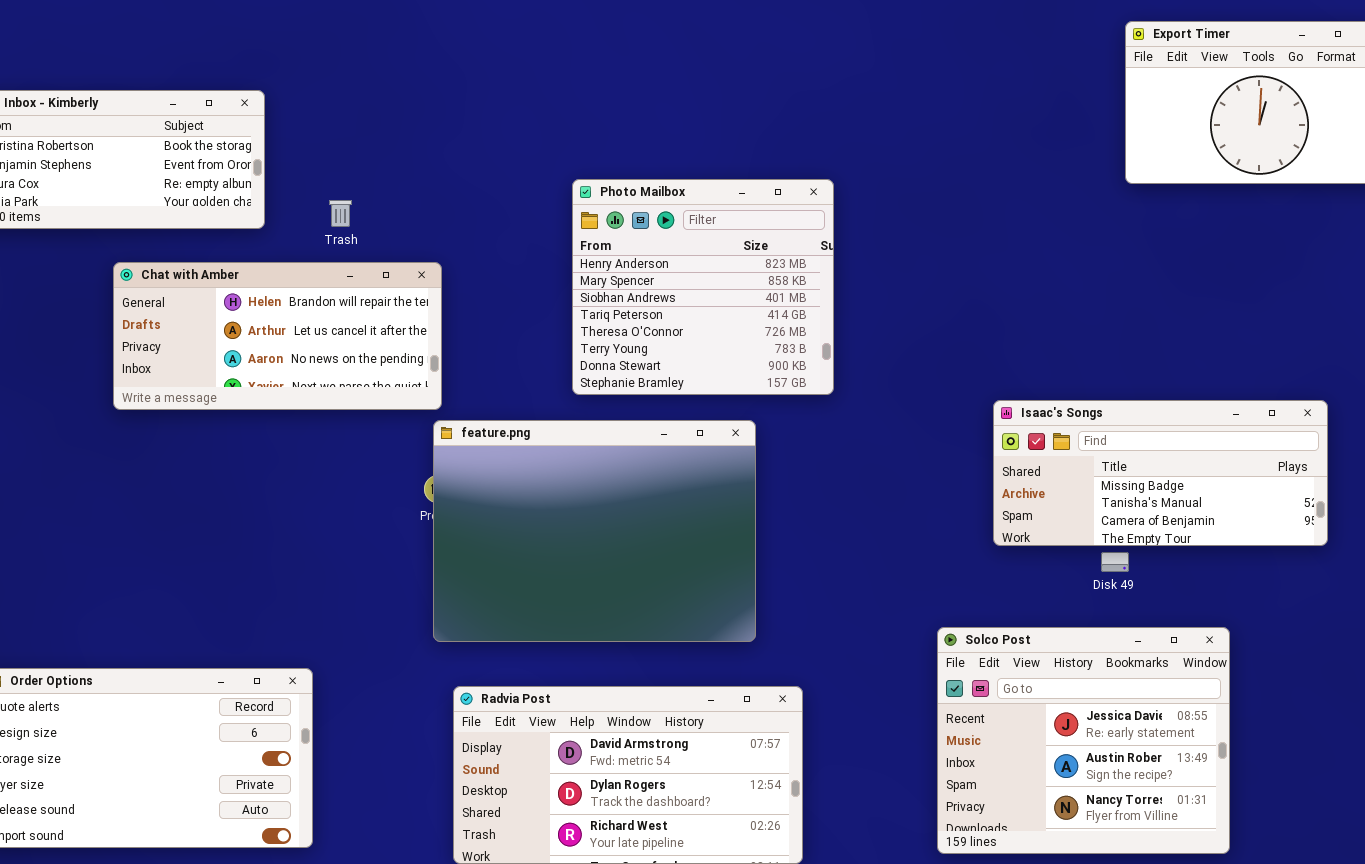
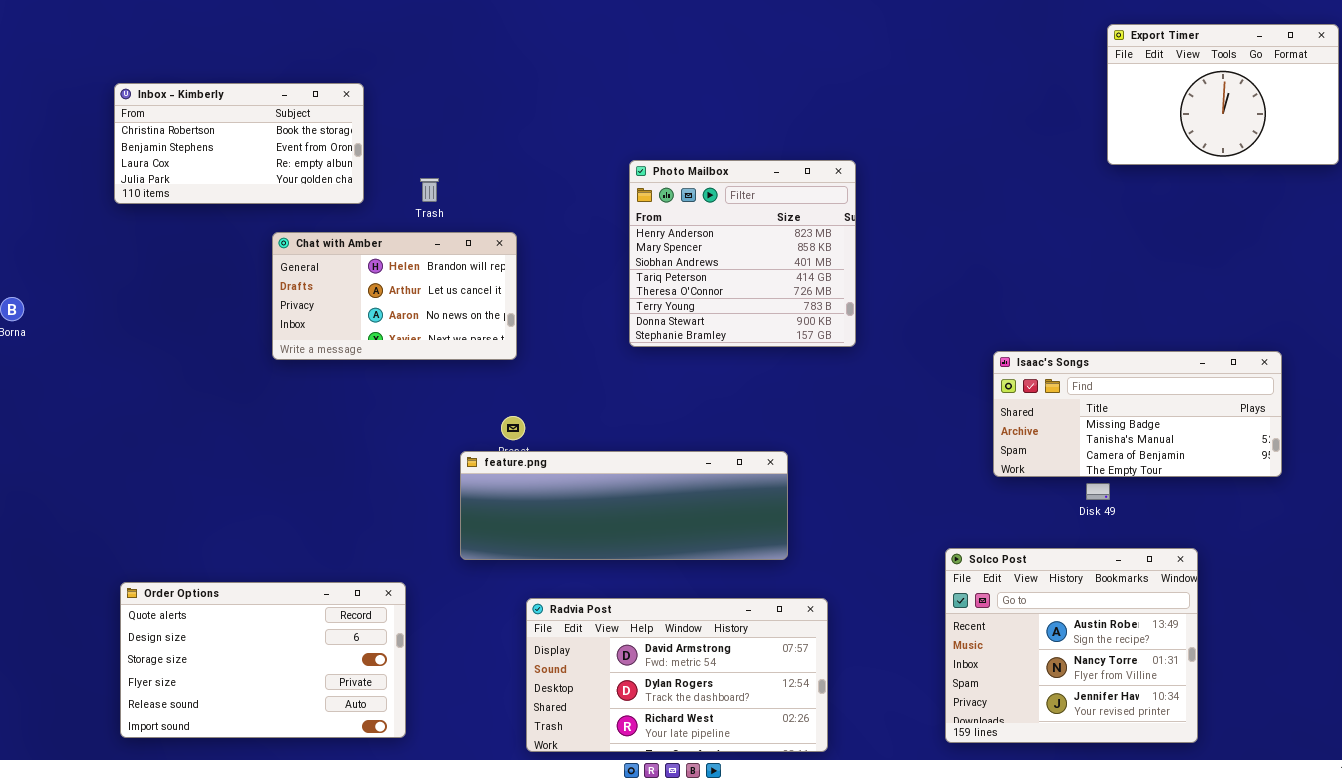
Chat with Amber: [113,262,442,410] -> [272,232,517,360], resized
feature.png: [433,420,756,642] -> [460,451,788,560], resized
Solco Post: [937,627,1230,854] -> [945,548,1198,743], scrolled down 1 row

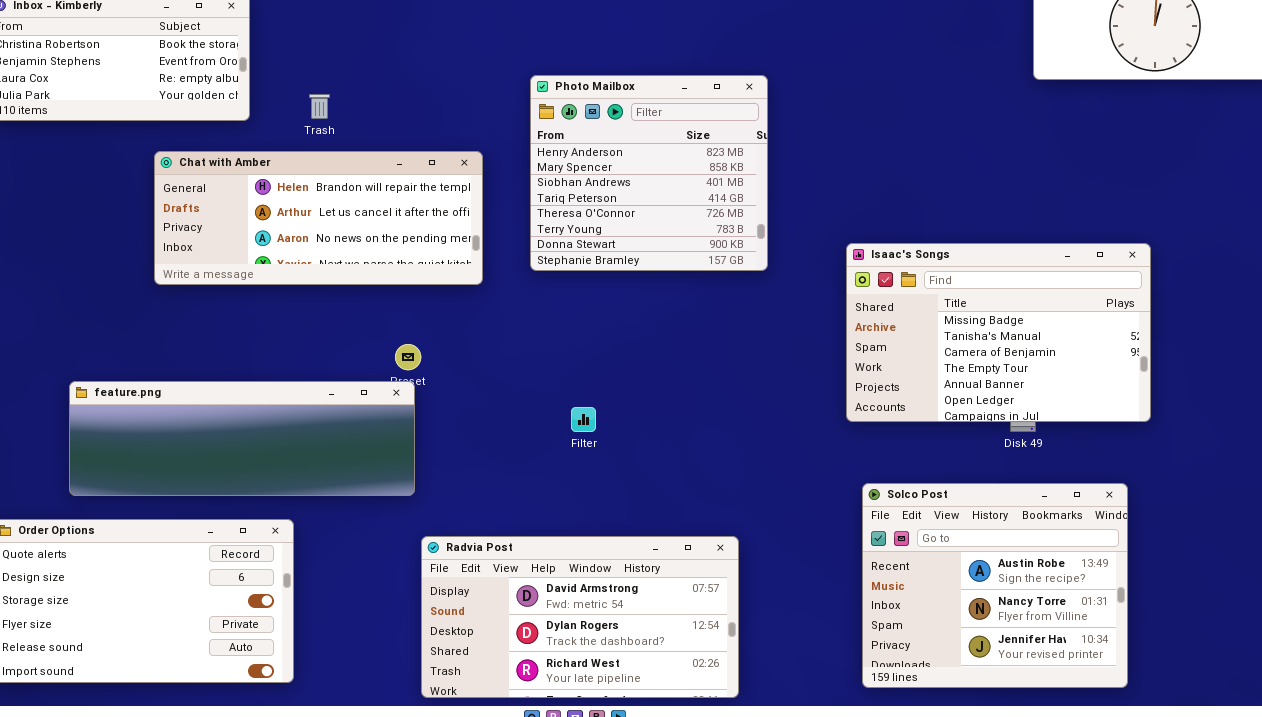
Chat with Amber: [272,232,517,360] -> [154,151,483,285], resized
Isaac's Songs: [993,351,1282,477] -> [846,243,1151,422], moved, resized
feature.png: [460,451,788,560] -> [69,381,415,496], moved

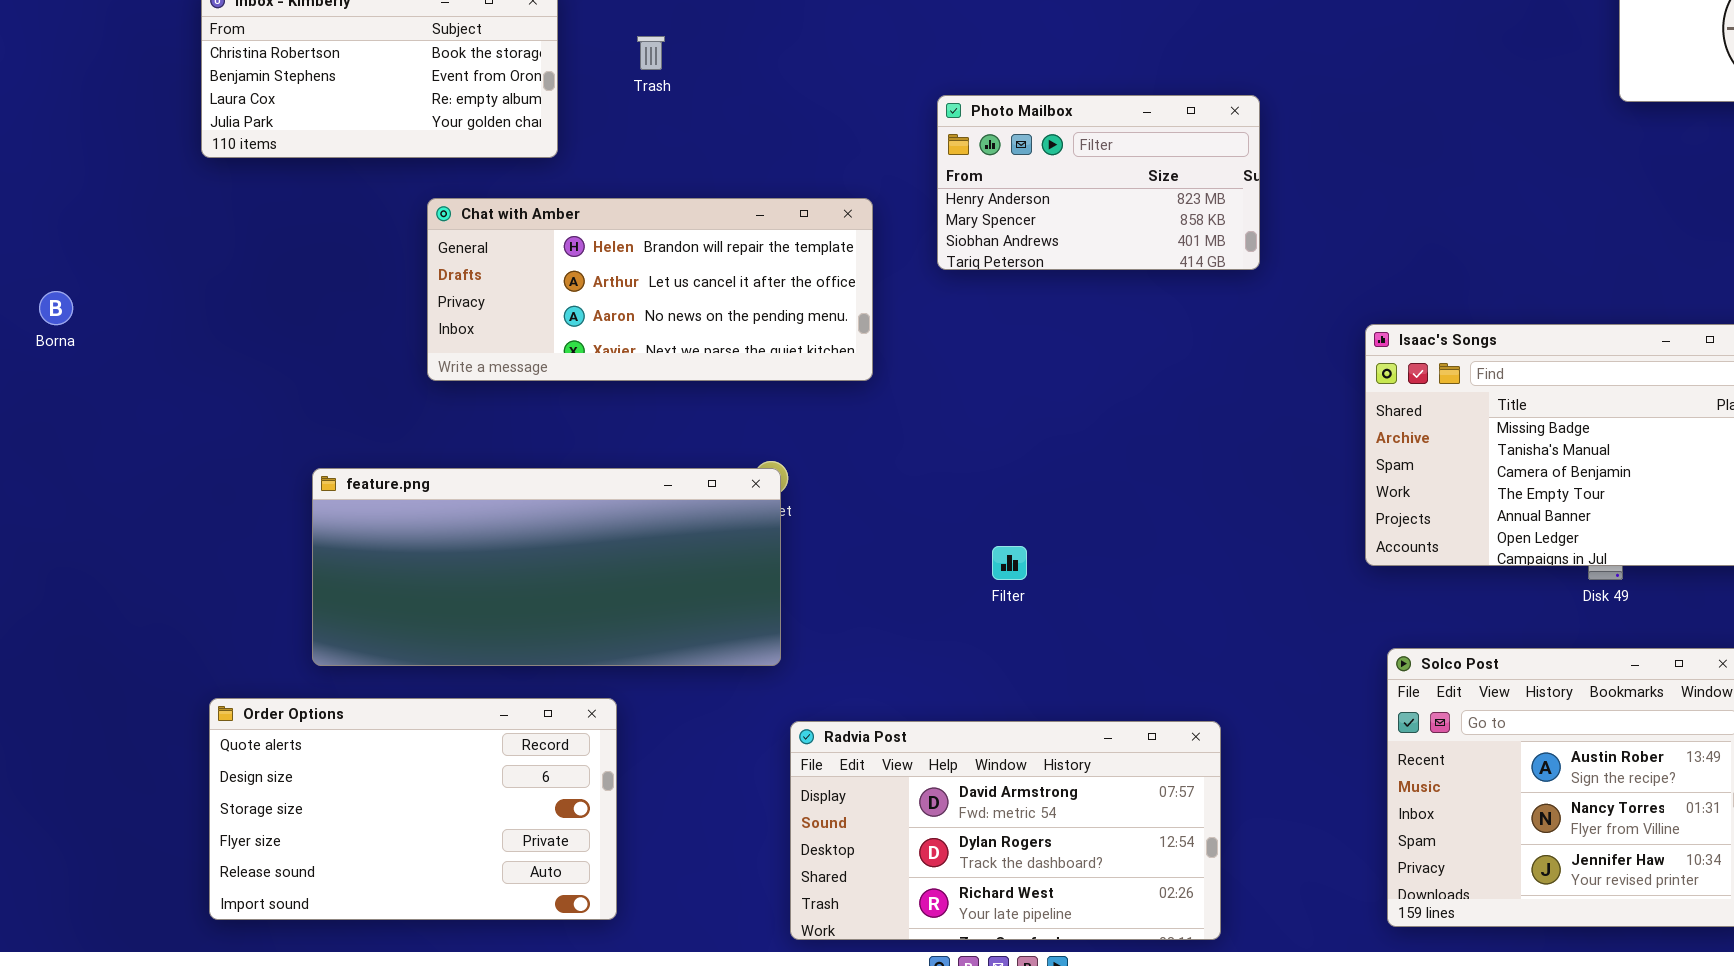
Photo Mailbox: [530,75,768,271] -> [937,95,1260,270], resized
Trash: [309,94,330,119] -> [637,36,665,70], moved
feature.png: [69,381,415,496] -> [312,468,781,666], resized

